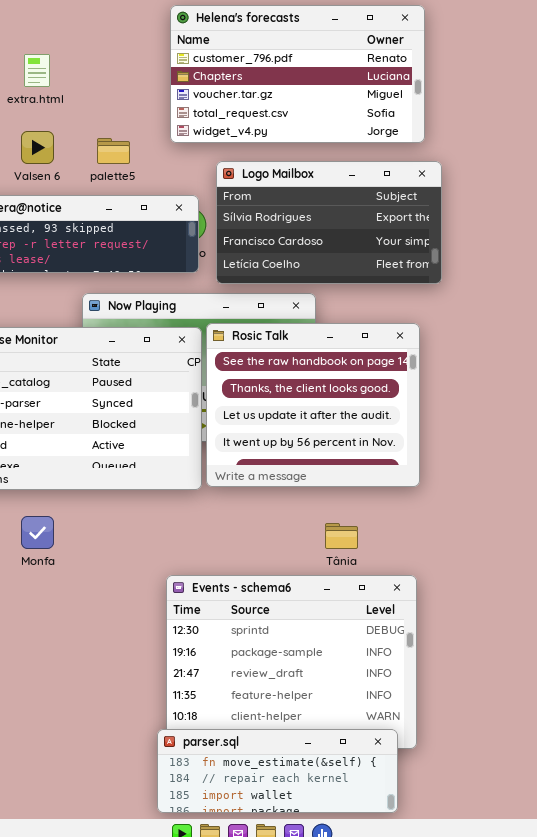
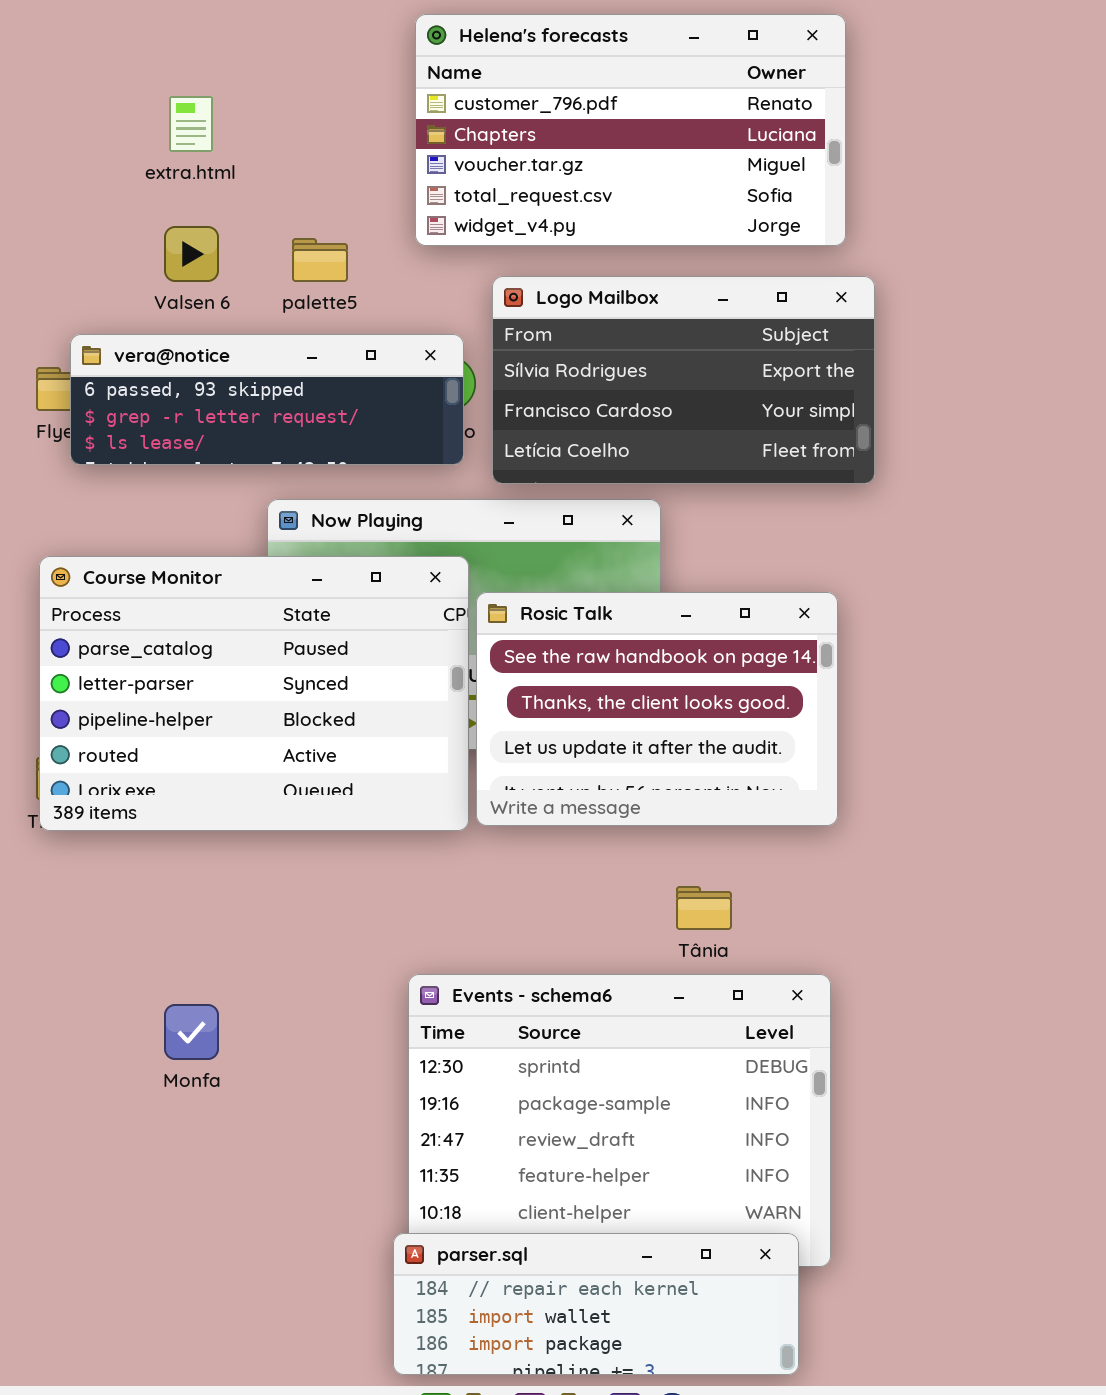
Rosic Talk: [206,323,420,487] -> [476,592,838,826], resized
Monfa: [21,516,54,549] -> [164,1004,219,1060], moved
parser.sql: [157,729,398,813] -> [393,1233,799,1375], scrolled down 1 row

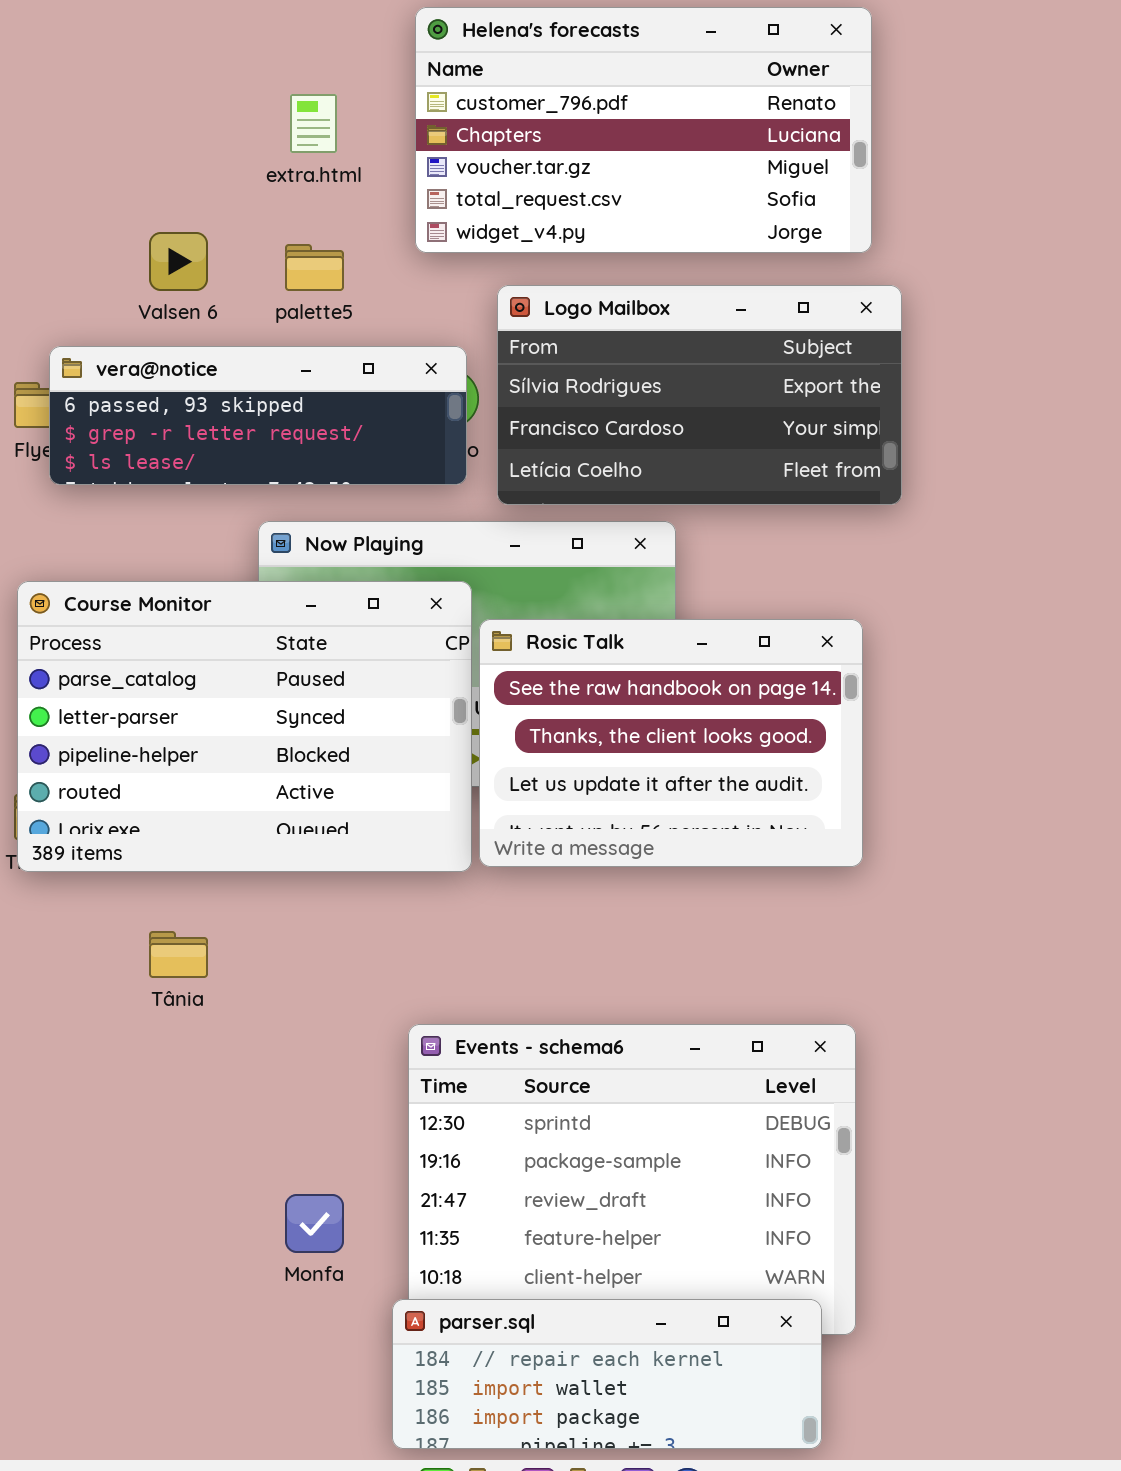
extra.html: [169,96,213,152] -> [290,94,337,153], moved
Tânia: [676,886,732,930] -> [149,931,208,978], moved
Monfa: [164,1004,219,1060] -> [285,1194,344,1253], moved

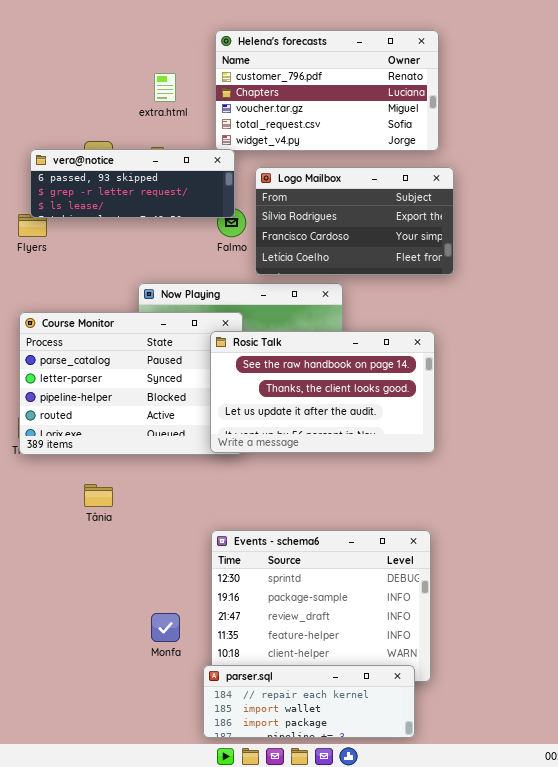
vera@notice: [49,346,467,485] -> [30,149,235,218], moved
Rosic Talk: [479,619,863,867] -> [210,331,435,453], resized

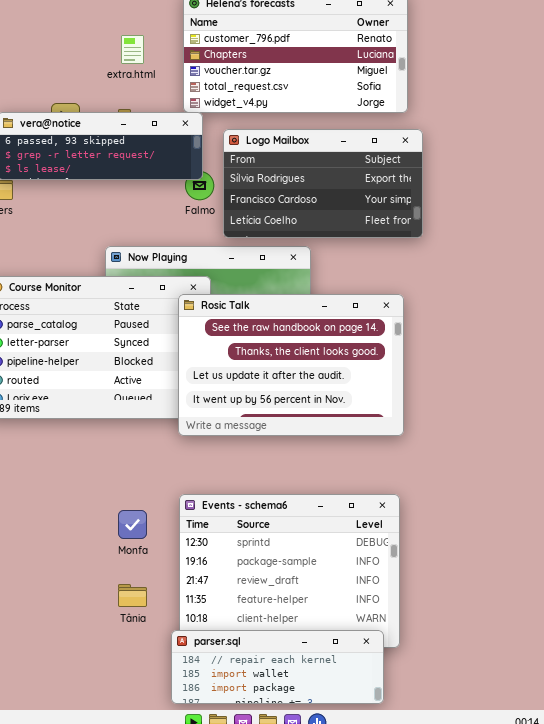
Rosic Talk: [210,331,435,453] -> [178,294,404,436], resized
Tânia: [84,484,113,507] -> [118,584,147,607], moved
Monfa: [151,613,180,642] -> [118,510,147,539], moved

